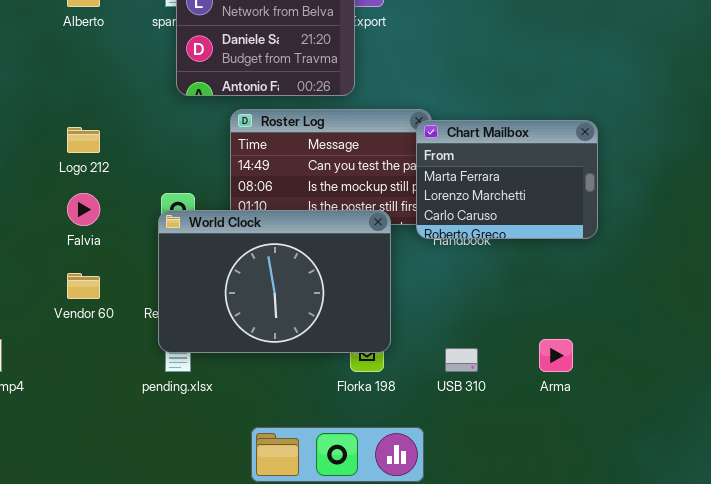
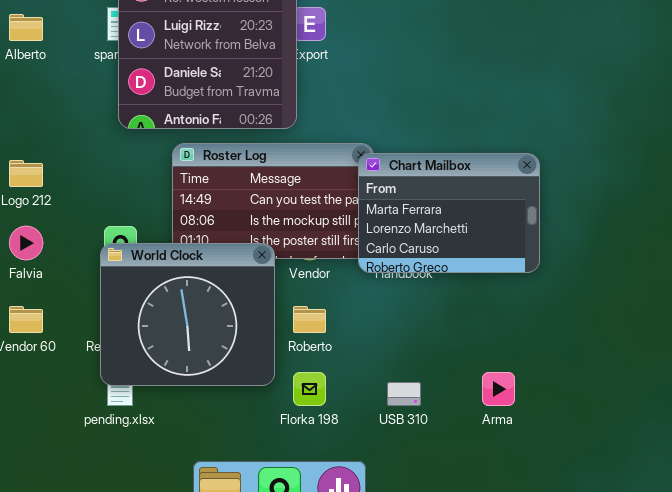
World Clock: [158,210,391,353] -> [100,243,275,386], resized

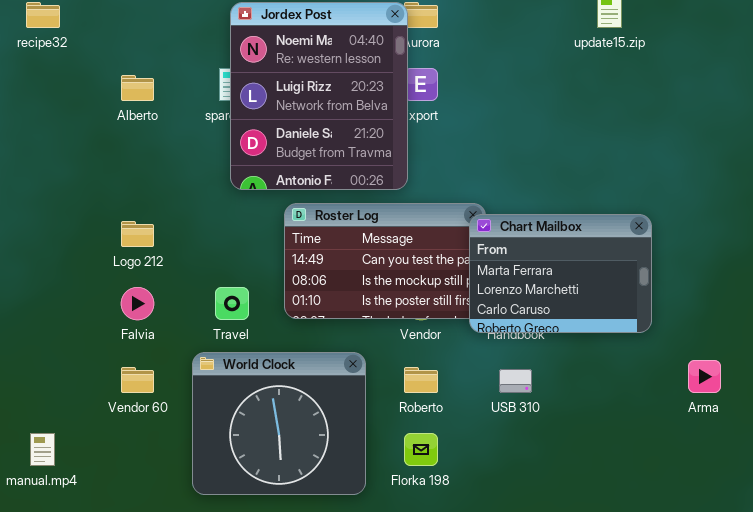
World Clock: [100,243,275,386] -> [192,352,366,495], moved
Arma: [482,372,515,406] -> [688,360,721,393], moved
USB 310: [387,382,421,406] -> [499,369,532,393], moved

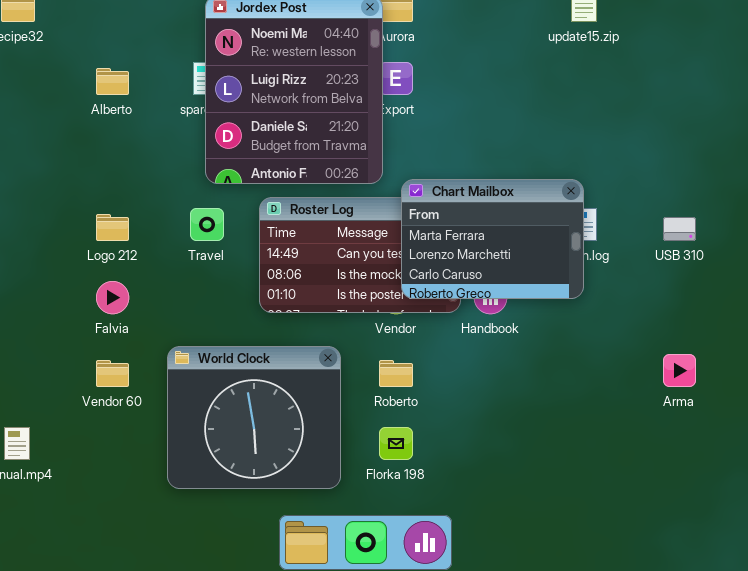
Chart Mailbox: [469,214,652,333] -> [401,179,584,299], moved
Travel: [215,287,249,320] -> [190,208,224,241], moved
USB 310: [499,369,532,393] -> [663,217,696,241], moved

